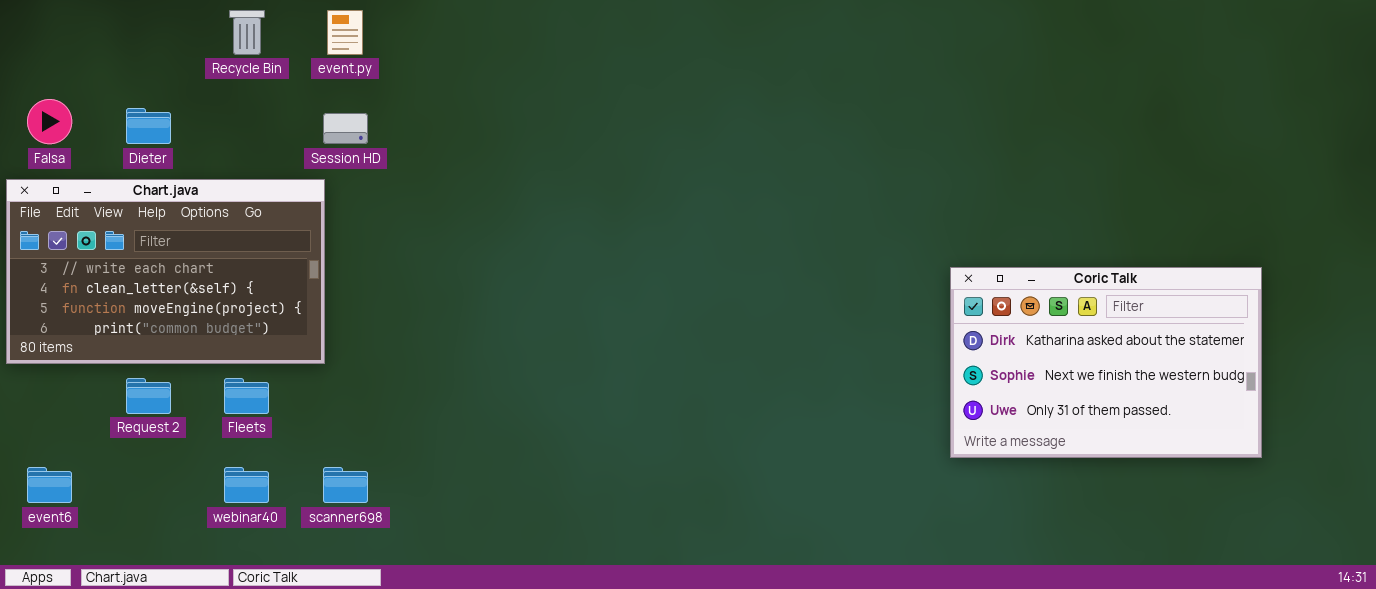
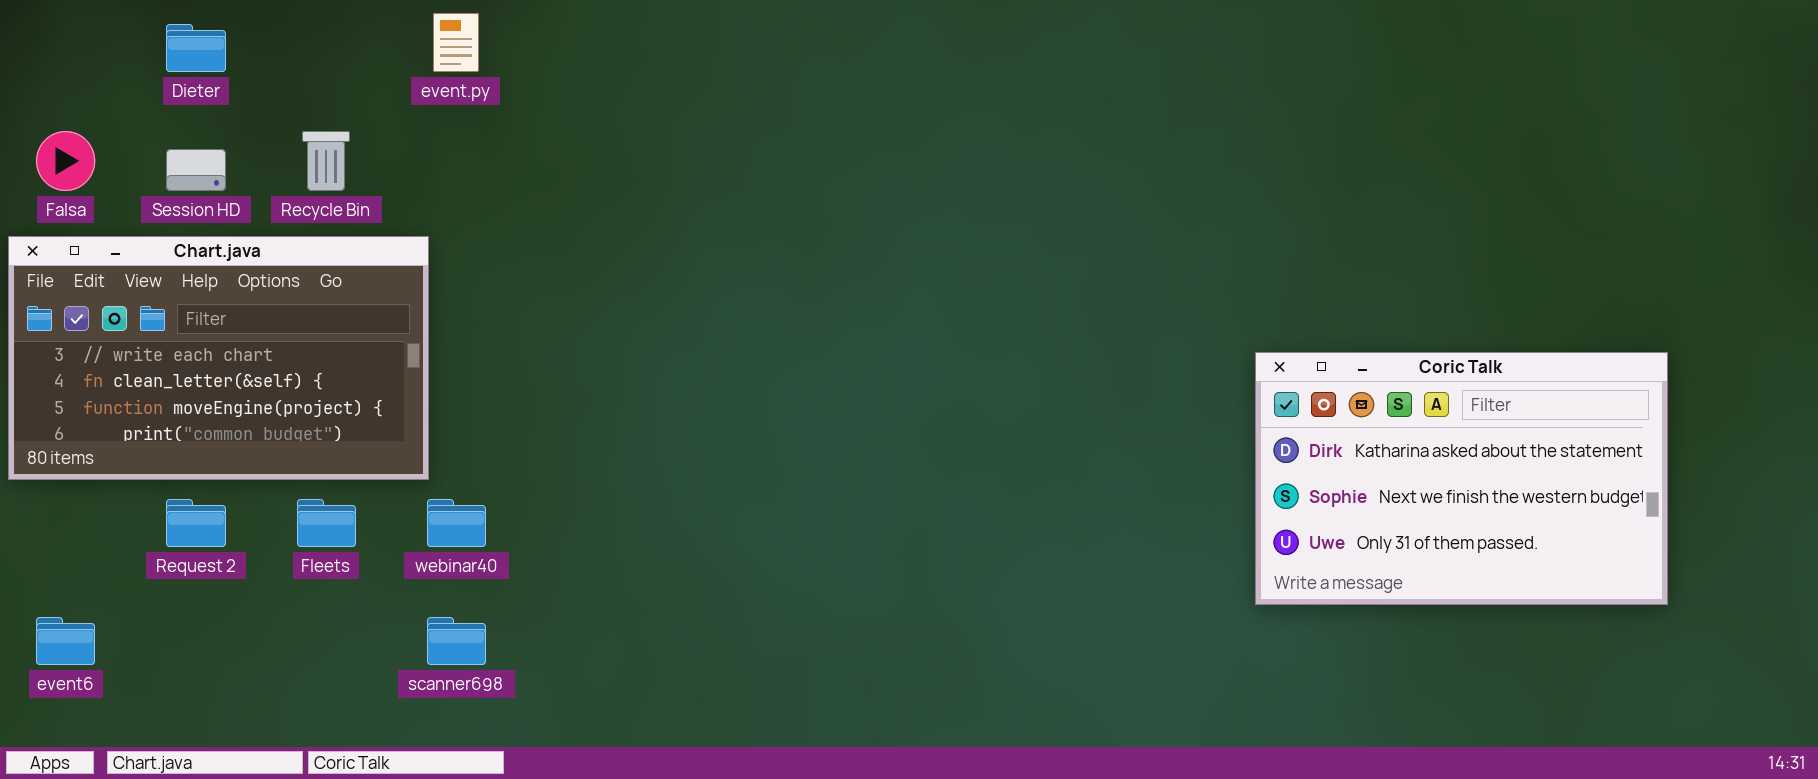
Recycle Bin: [229,10,265,55] -> [302,131,350,191], moved
Dieter: [126,108,171,144] -> [166,24,226,72], moved
Session HD: [323,113,368,144] -> [166,149,226,191], moved
webinar40: [224,467,269,503] -> [427,499,486,547], moved

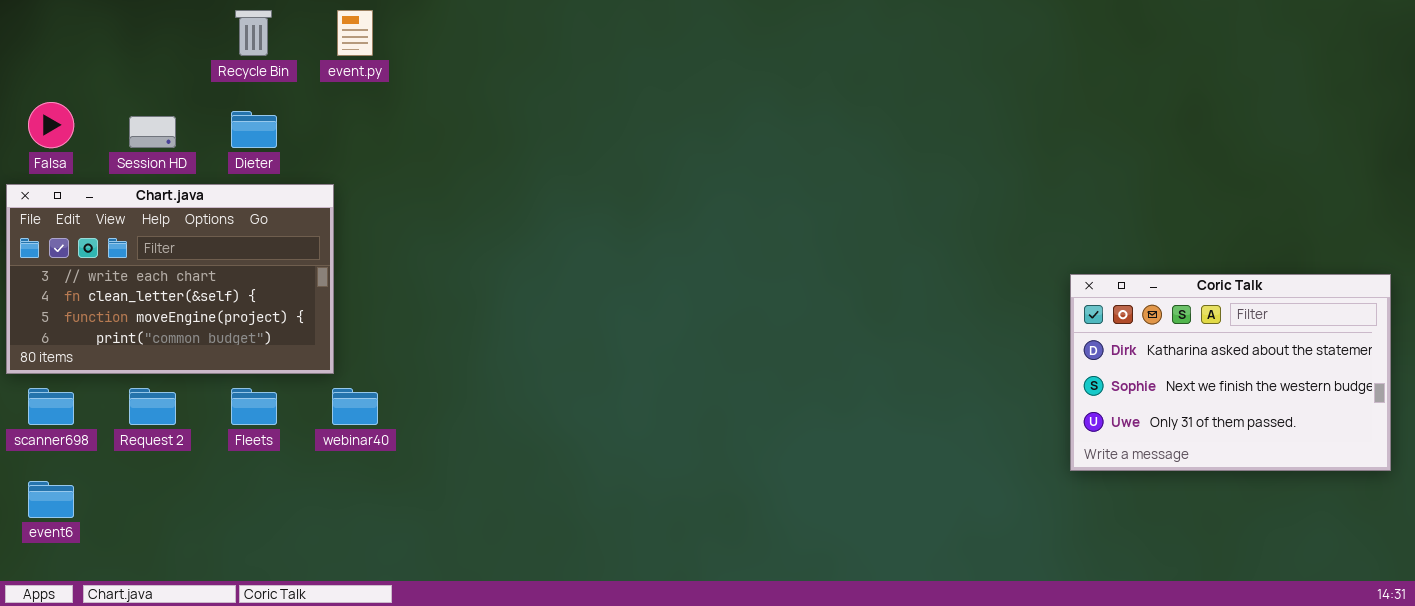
Dieter: [166,24,226,72] -> [231,111,277,148], moved
Recycle Bin: [302,131,350,191] -> [235,10,272,56], moved
Coric Talk: [1255,352,1668,605] -> [1070,274,1391,471], moved
scanner698: [427,617,486,665] -> [28,388,74,425], moved

